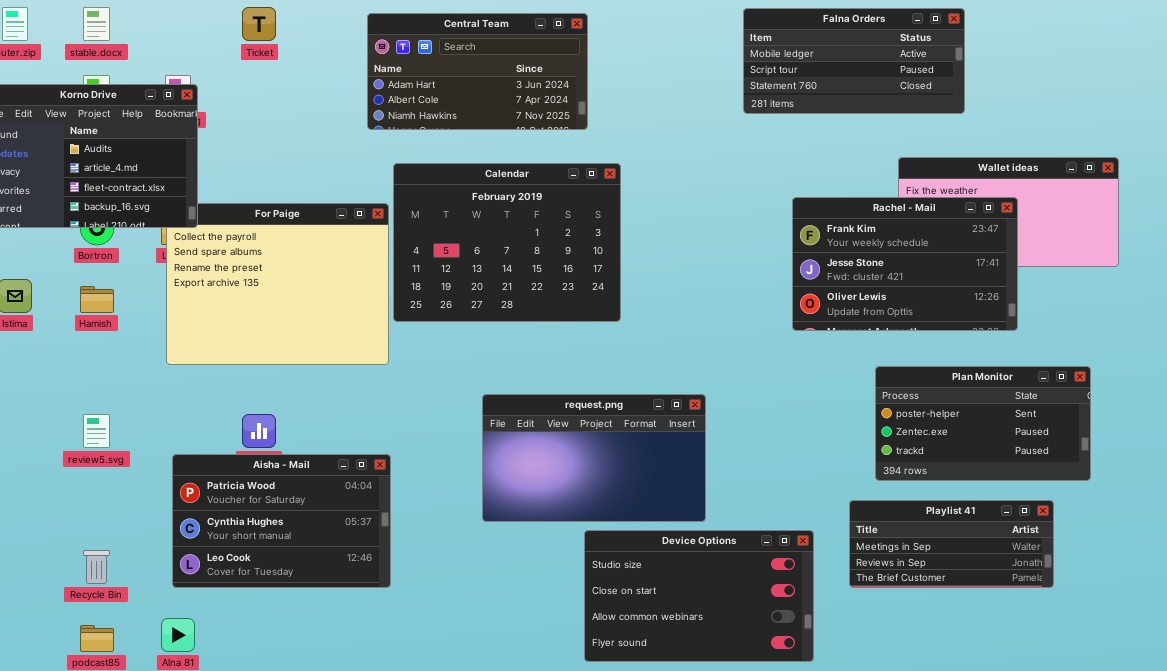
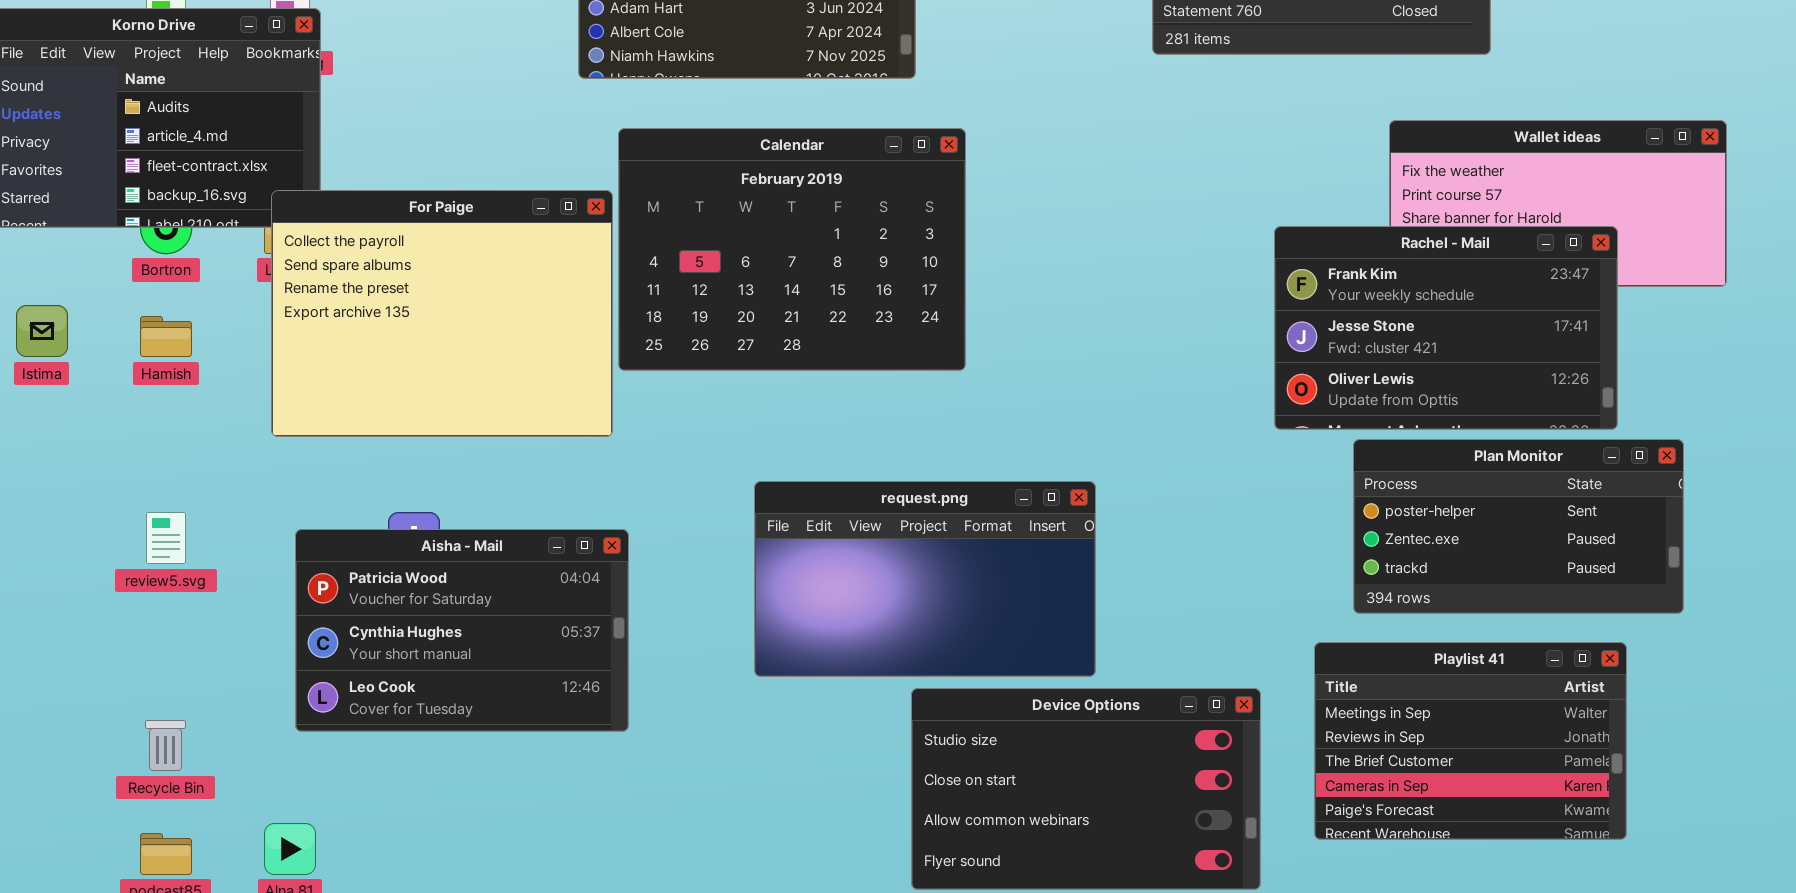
Rachel - Mail: [792,197,1018,331] -> [1274,226,1618,430], moved
For Paige: [166,203,389,365] -> [271,190,613,437], raised
Aisha - Mail: [172,454,391,588] -> [295,529,629,732], moved
Playlist 41: [849,500,1054,588] -> [1314,642,1627,840], resized

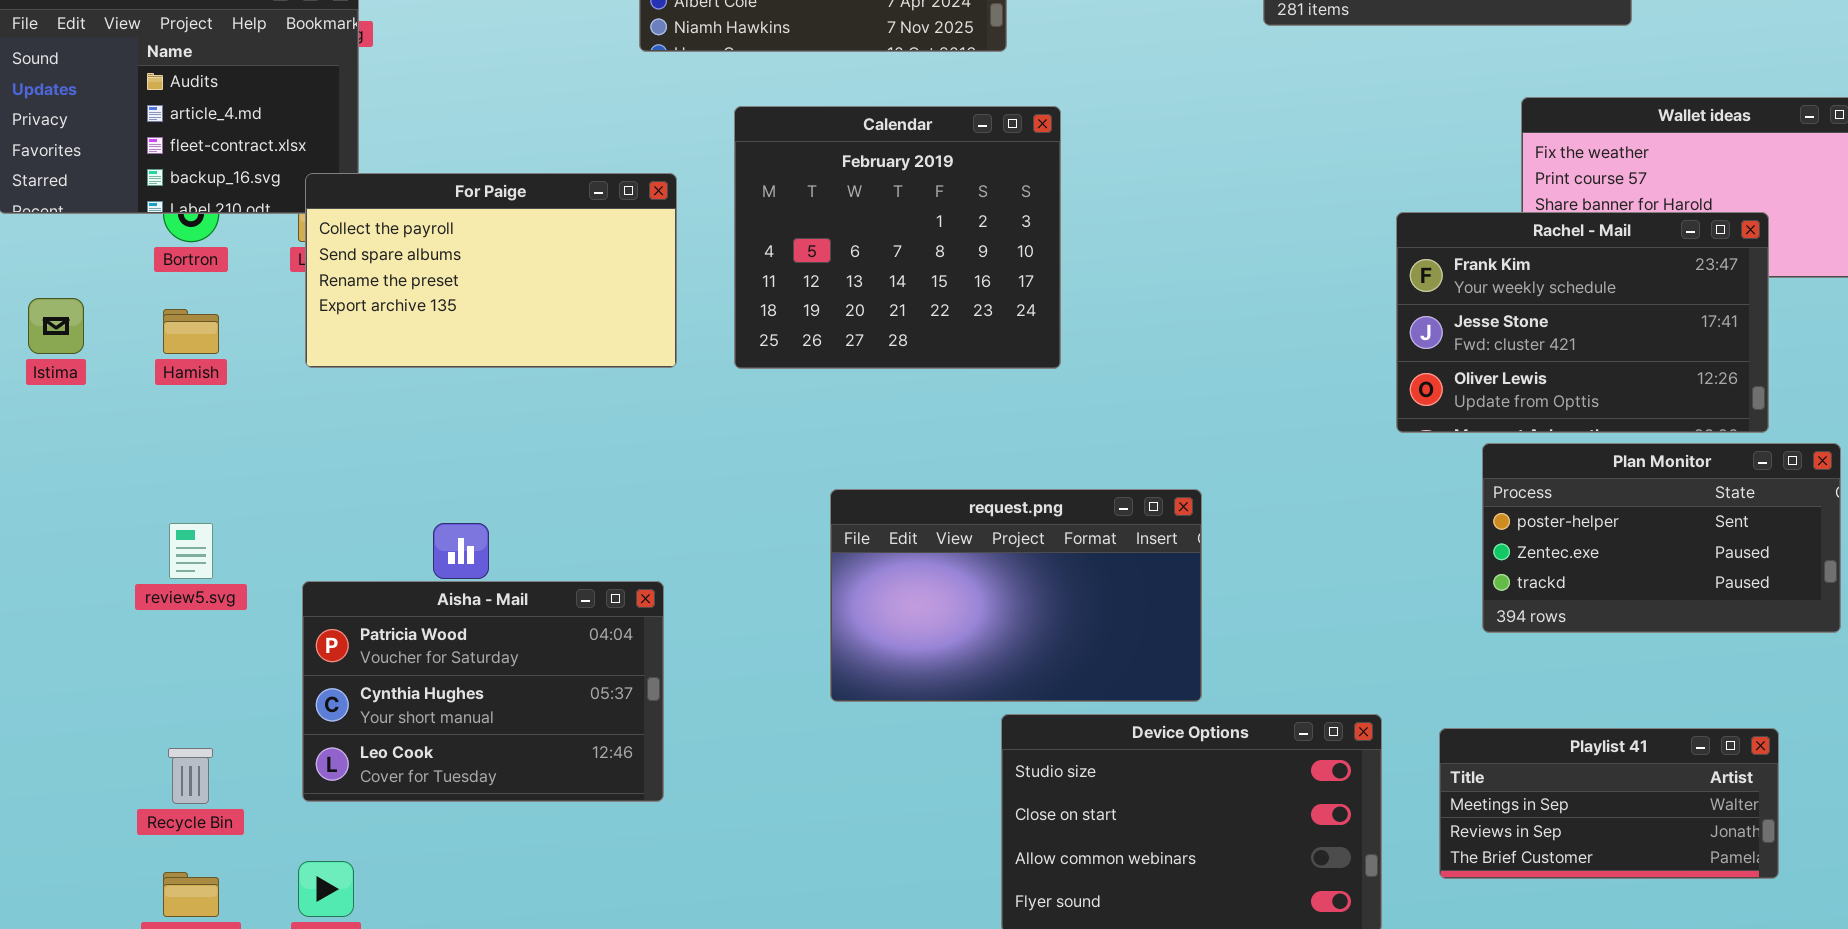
Calendar: [618,128,966,371] -> [734,106,1061,369], resized
For Paige: [271,190,613,437] -> [305,173,677,368], resized
Aisha - Mail: [295,529,629,732] -> [302,581,664,802], moved
Playlist 41: [1314,642,1627,840] -> [1439,728,1779,879], resized

